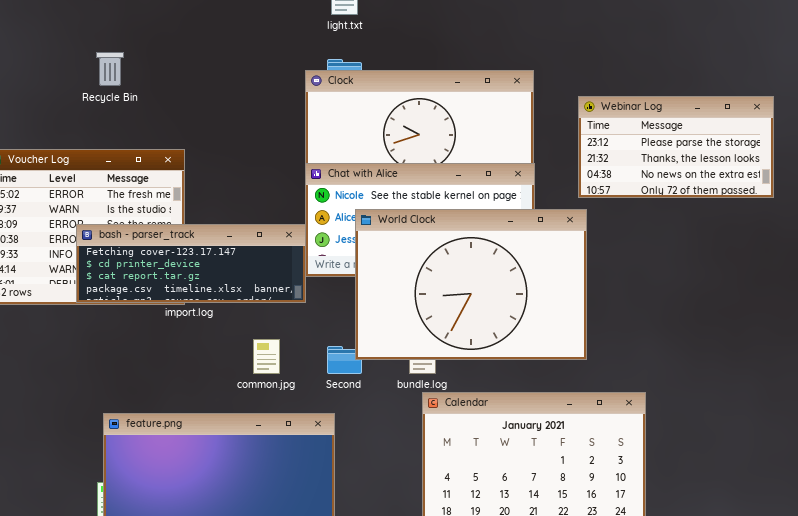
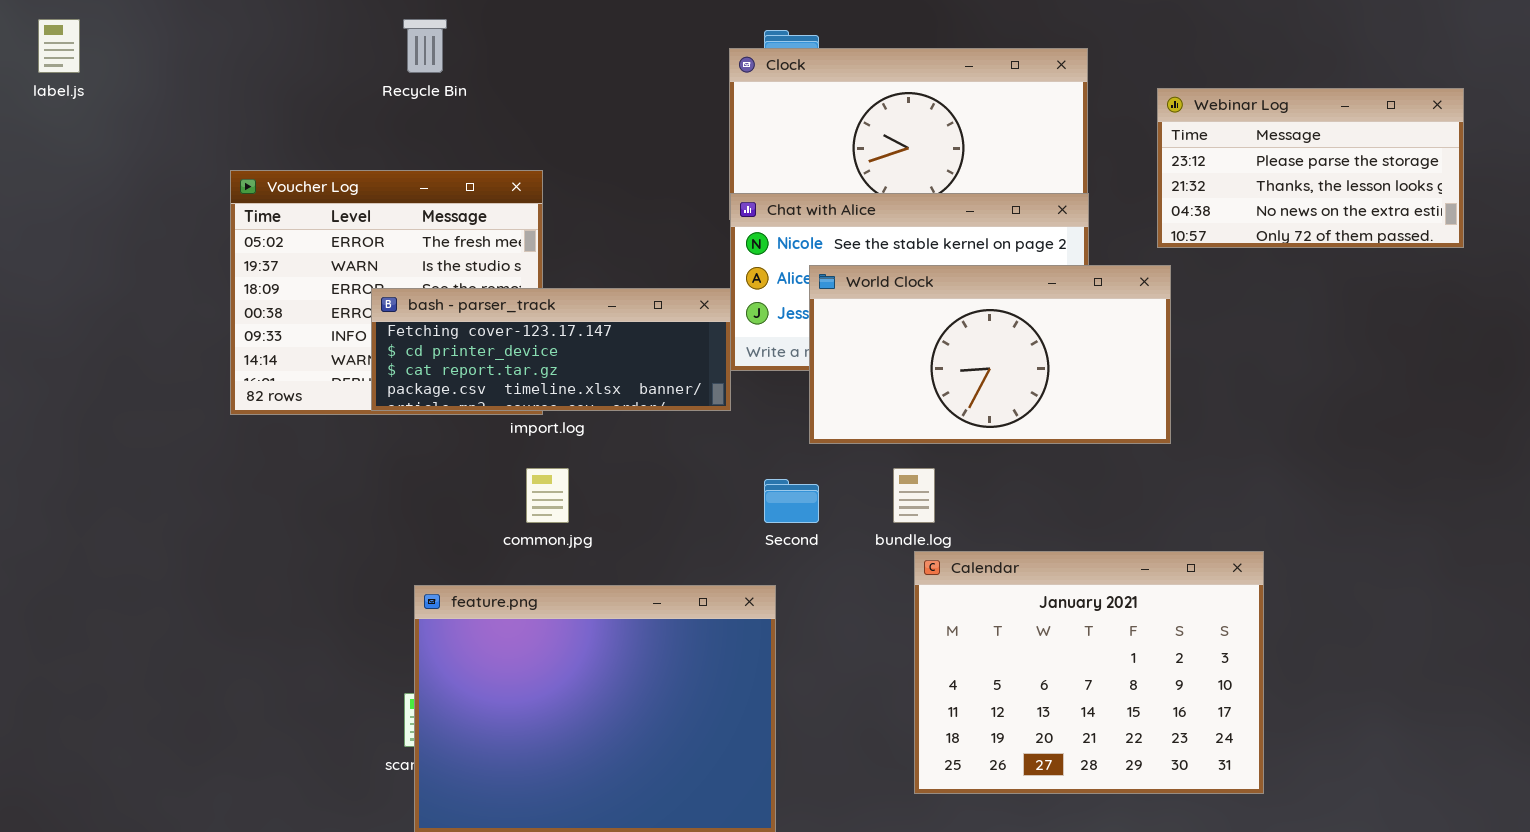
World Clock: [355,209,587,360] -> [809,265,1171,444], resized
common.jpg: [253,339,280,374] -> [526,468,569,523], moved

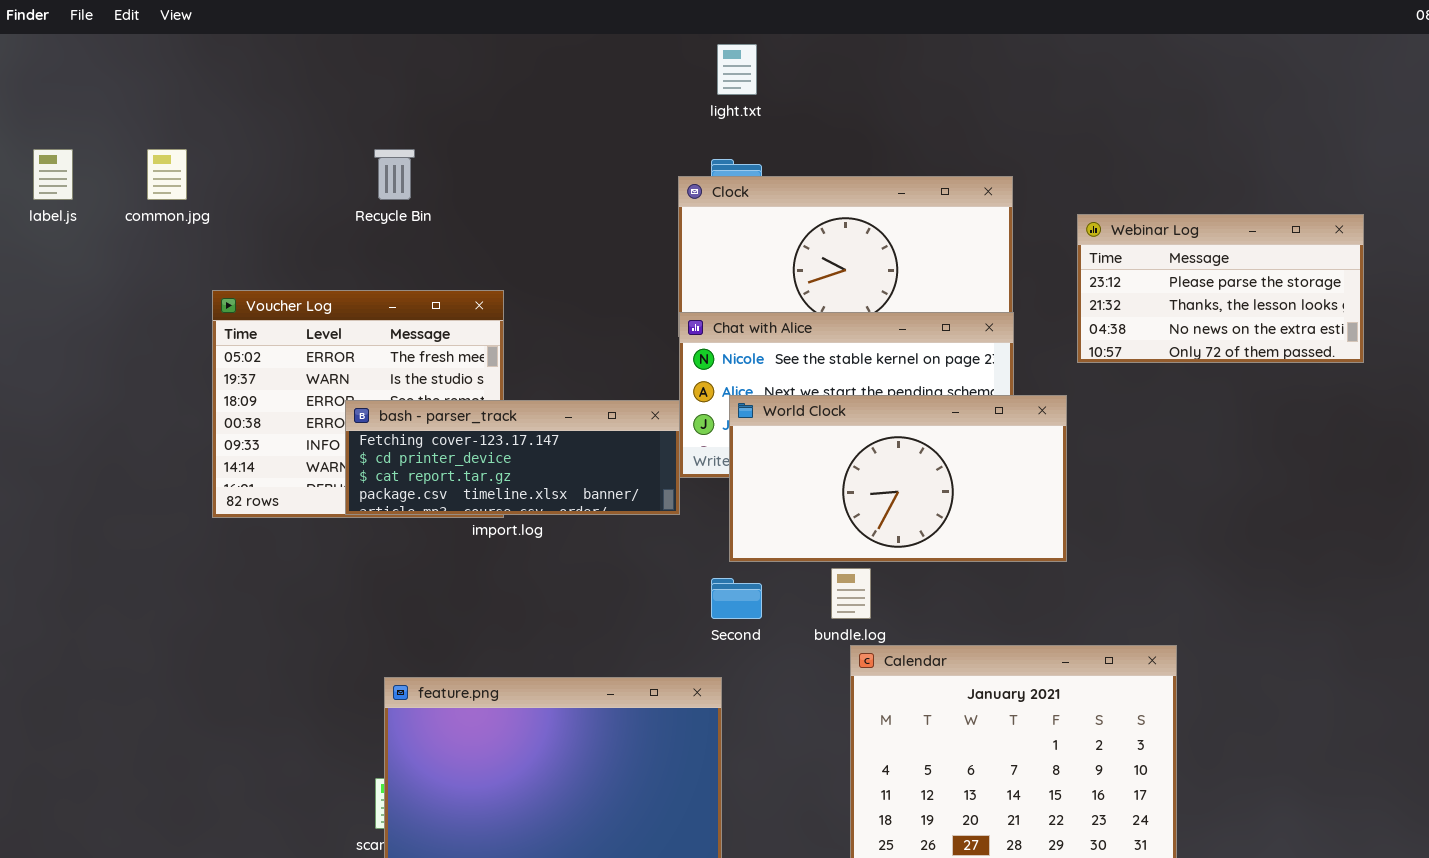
World Clock: [809,265,1171,444] -> [729,395,1067,562], moved
common.jpg: [526,468,569,523] -> [147,149,187,200], moved

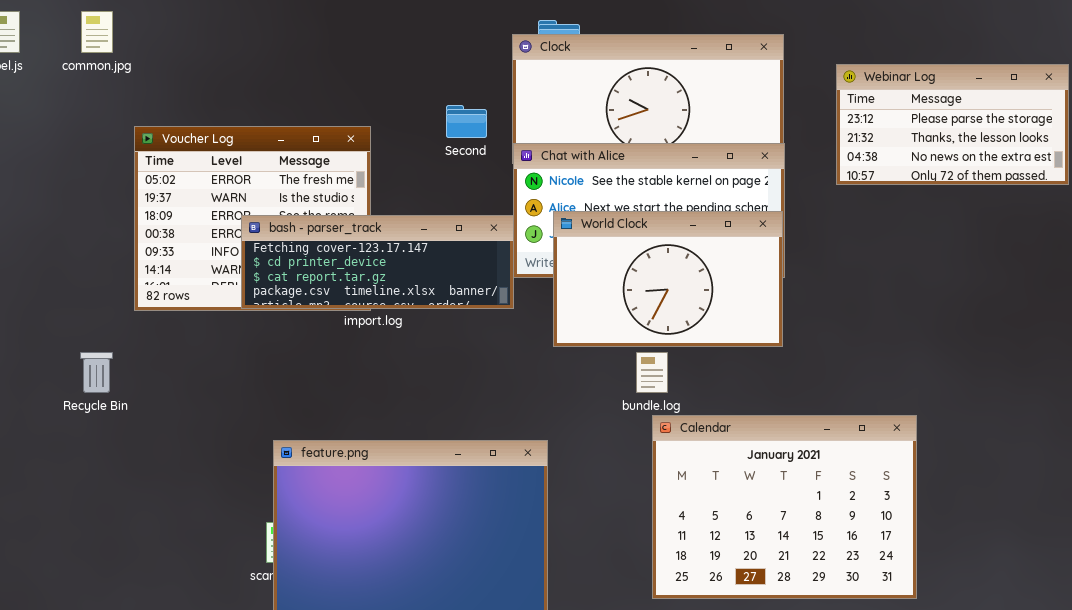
Recycle Bin: [374,149,415,200] -> [80,352,113,393], moved
World Clock: [729,395,1067,562] -> [553,211,783,347], resized
Second: [711,578,762,619] -> [446,105,487,138], moved

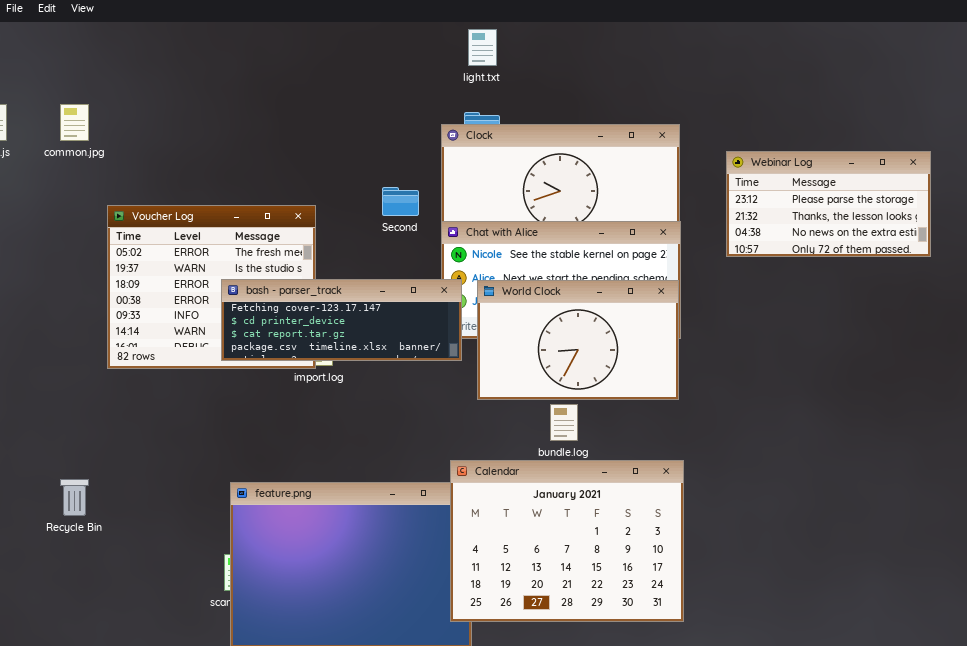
bash - parser_track: [241,215,514,309] -> [221,279,462,361], moved
Recycle Bin: [80,352,113,393] -> [60,479,89,516], moved
Calendar: [652,415,917,599] -> [450,460,684,622], moved

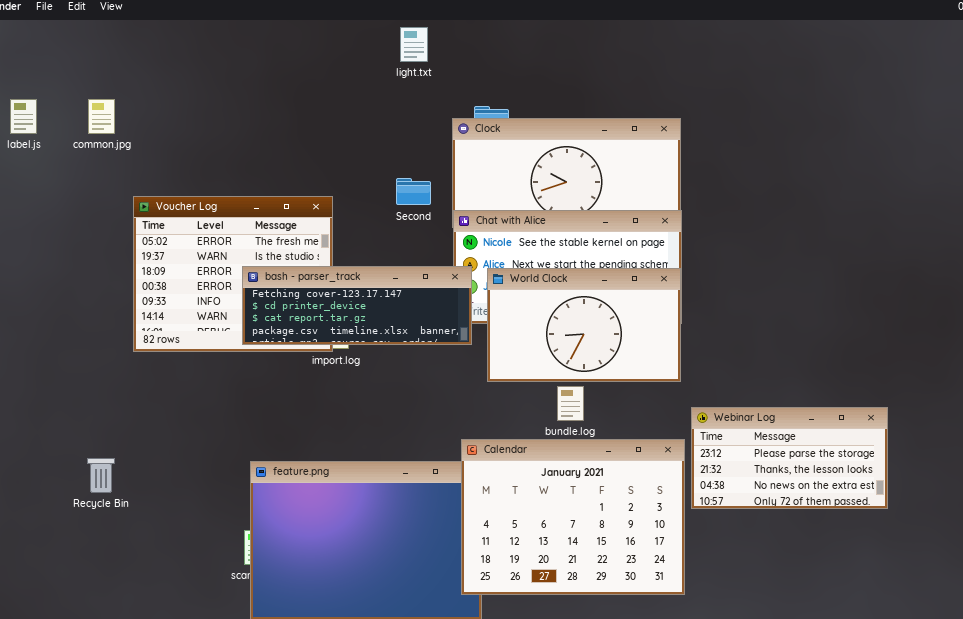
light.txt: [468,29,497,66] -> [400,27,428,62], moved
Webinar Log: [726,151,931,257] -> [691,407,888,509], moved

